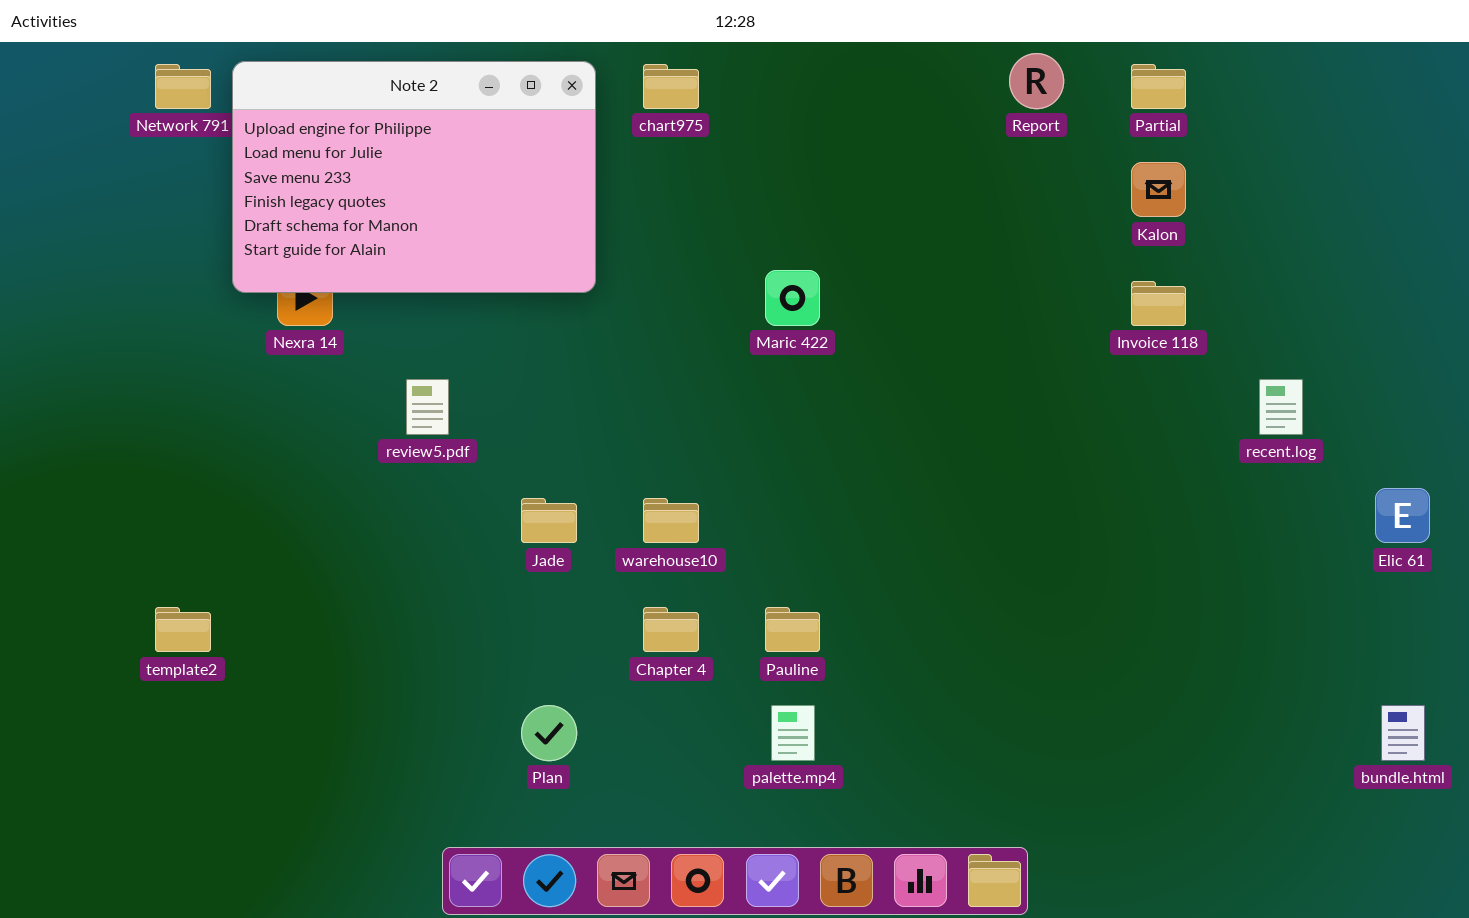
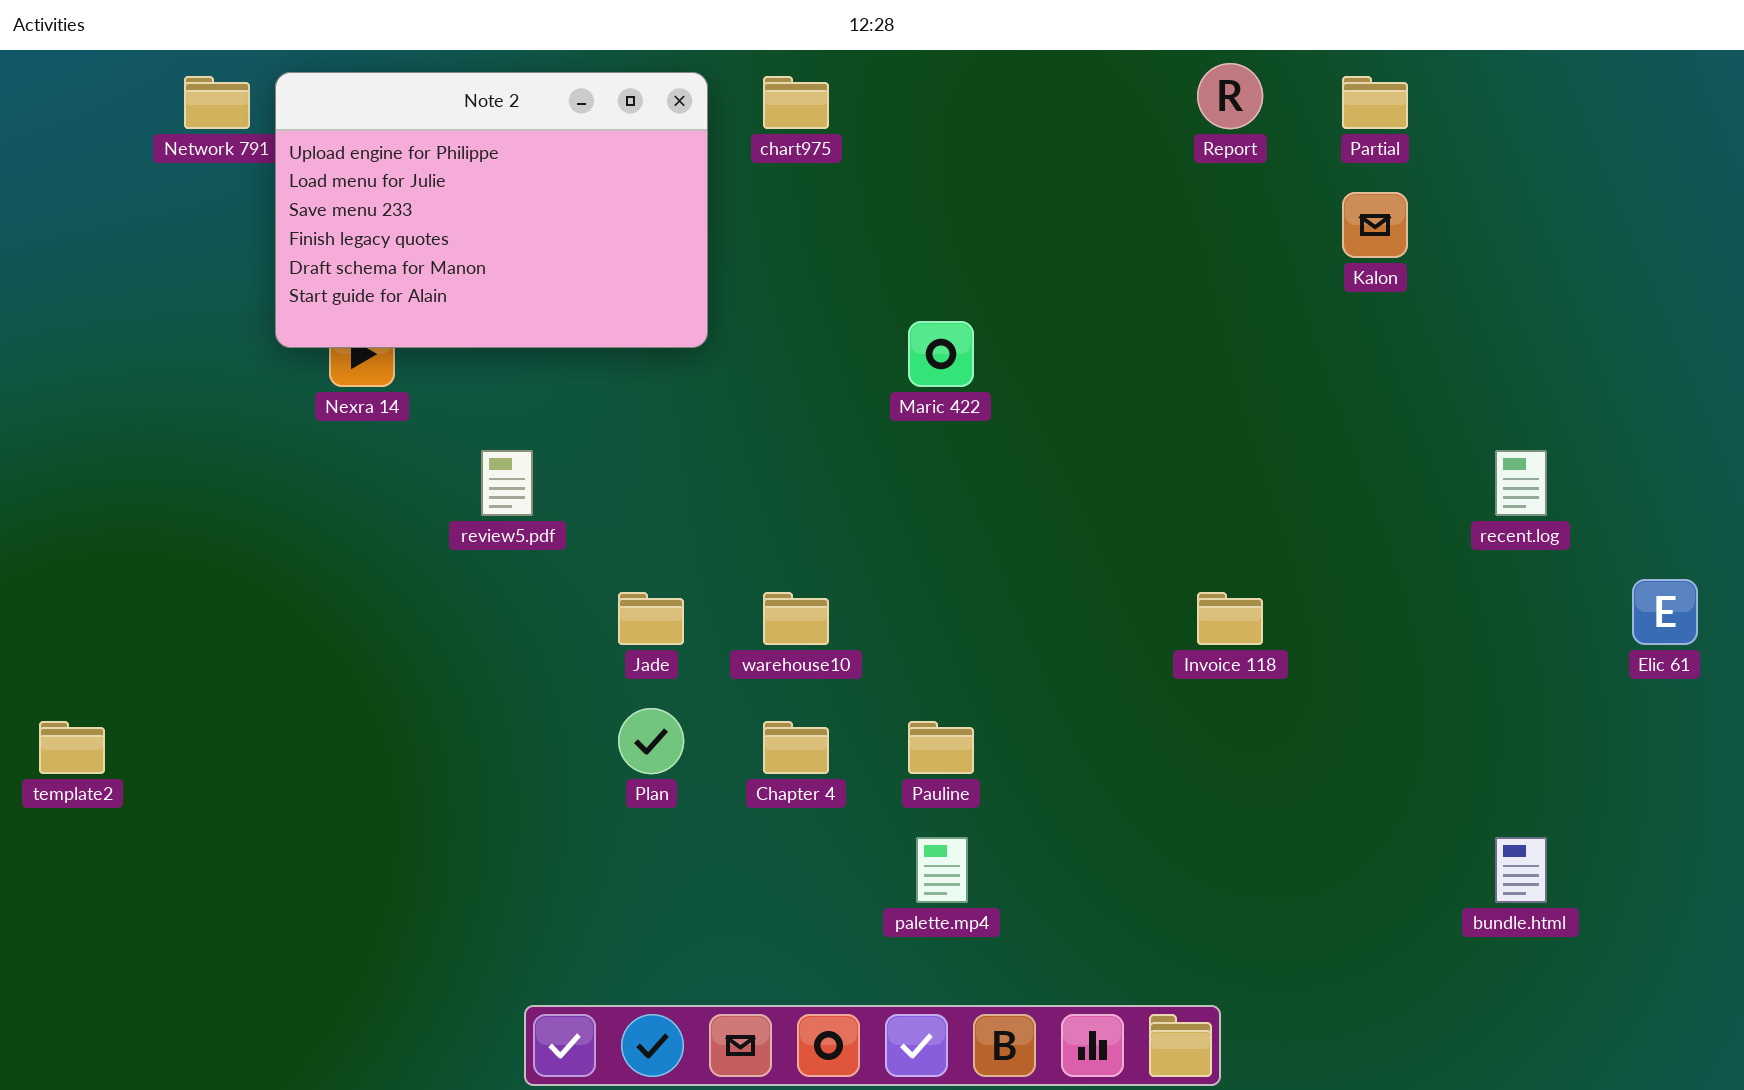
Invoice 118: [1131,281,1186,326] -> [1197,592,1263,645], moved
template2: [155,607,211,652] -> [39,721,105,774], moved
Plan: [521,705,577,761] -> [618,708,684,774], moved
bundle.html: [1381,705,1425,761] -> [1495,837,1547,903], moved

